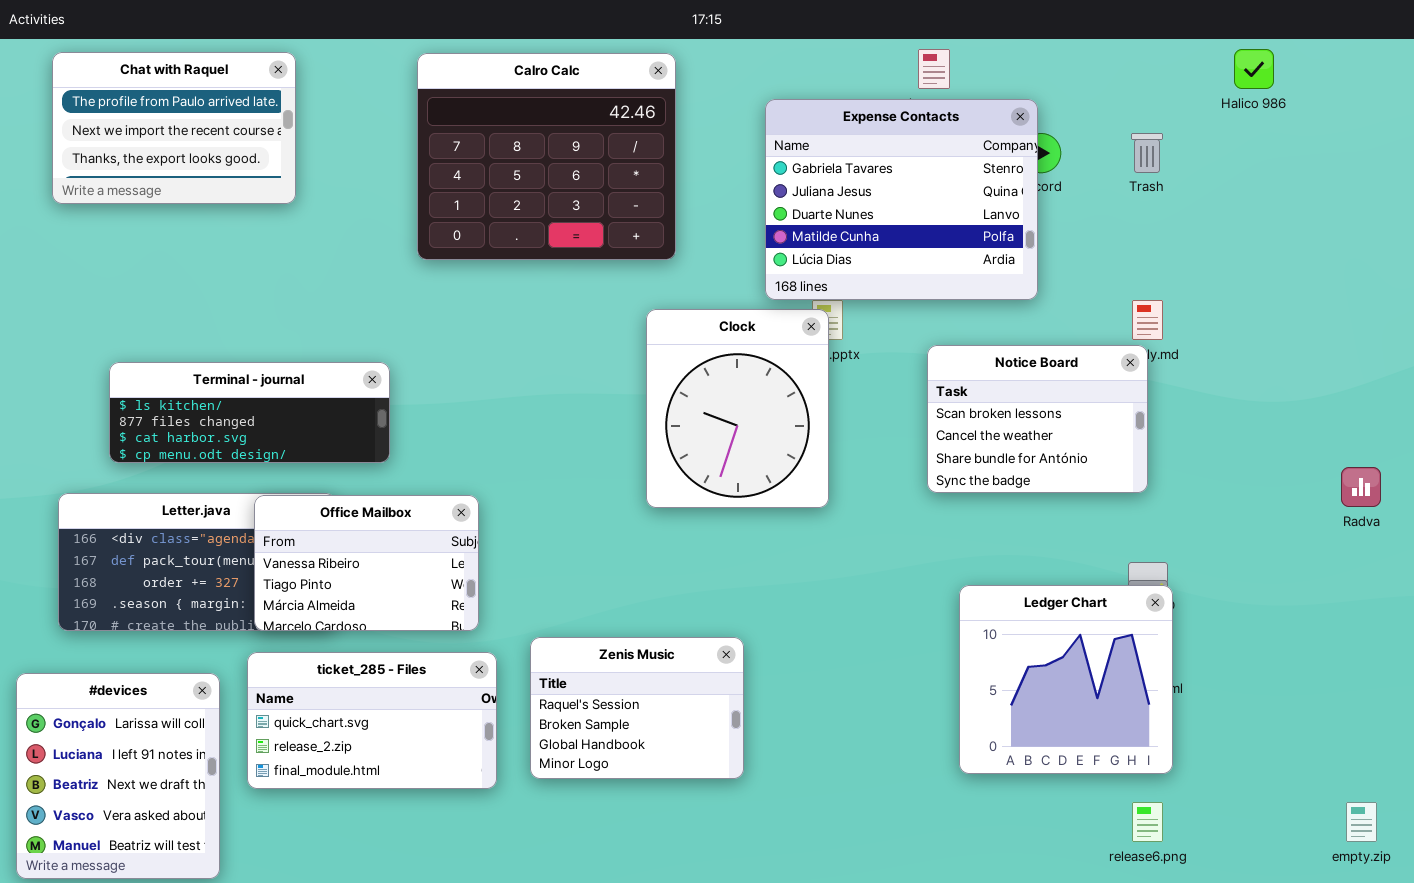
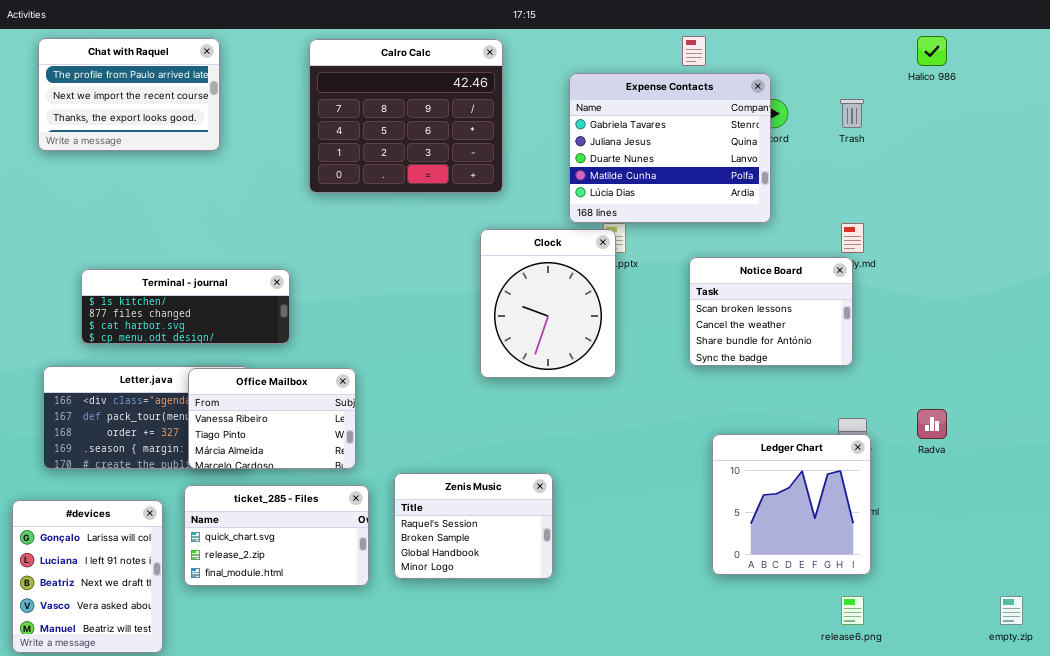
Radva: [1341,467,1381,507] -> [917,409,947,439], moved

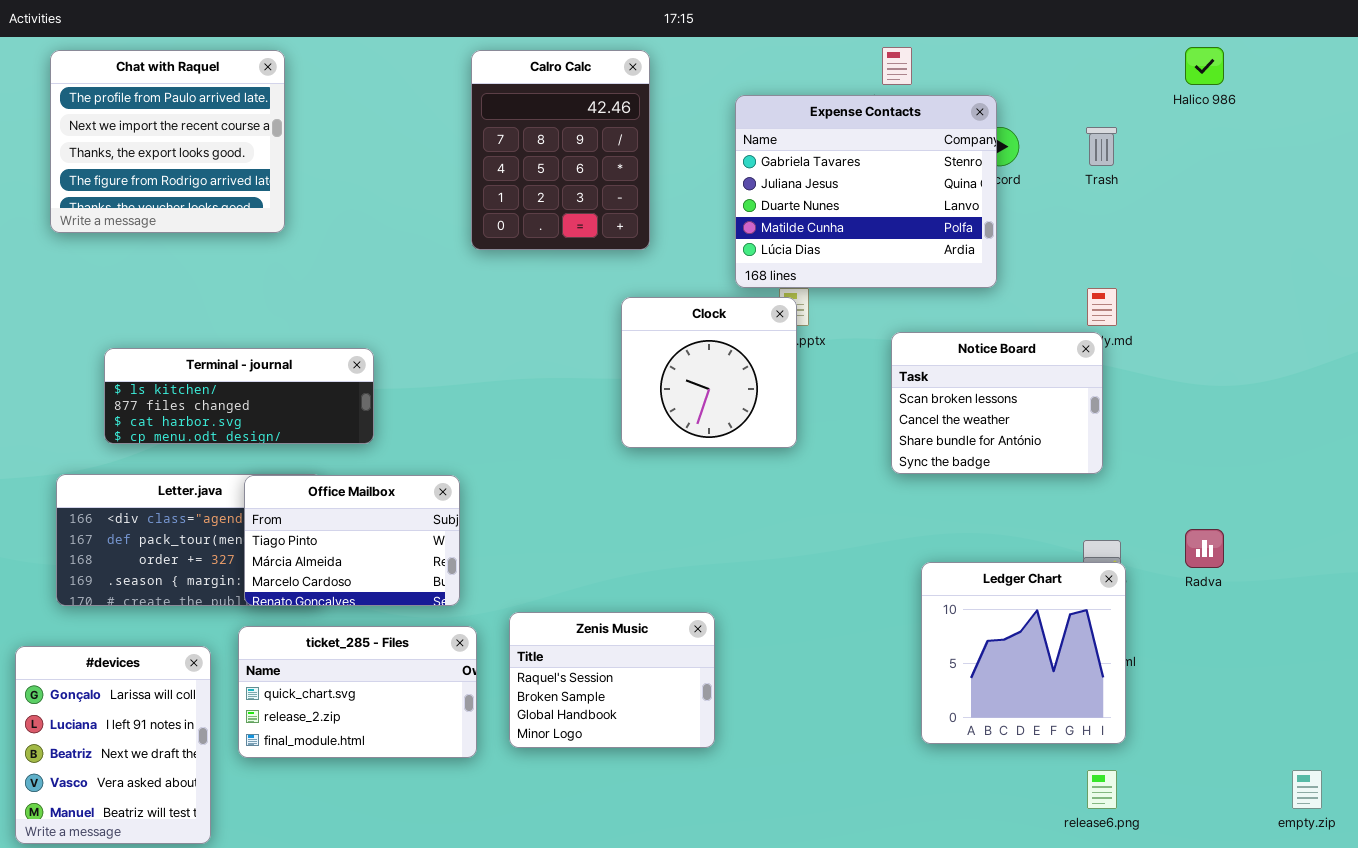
Chat with Raquel: [38,38,220,151] -> [50,50,285,233], resized
Calro Calc: [309,39,503,193] -> [471,50,650,250], resized
Clock: [480,229,616,378] -> [621,297,797,448], resized
Office Mailbox: [188,368,356,469] -> [244,475,460,606], scrolled down 1 row

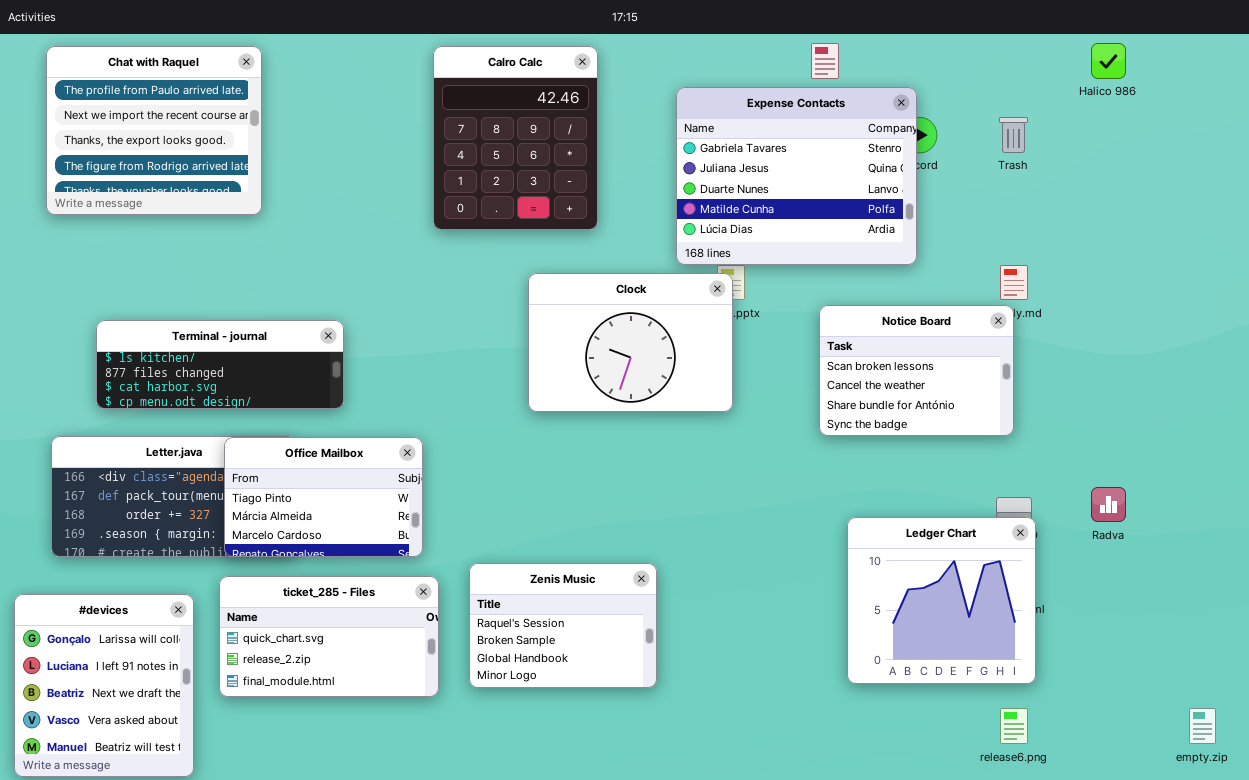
Clock: [621,297,797,448] -> [528,273,733,412], resized

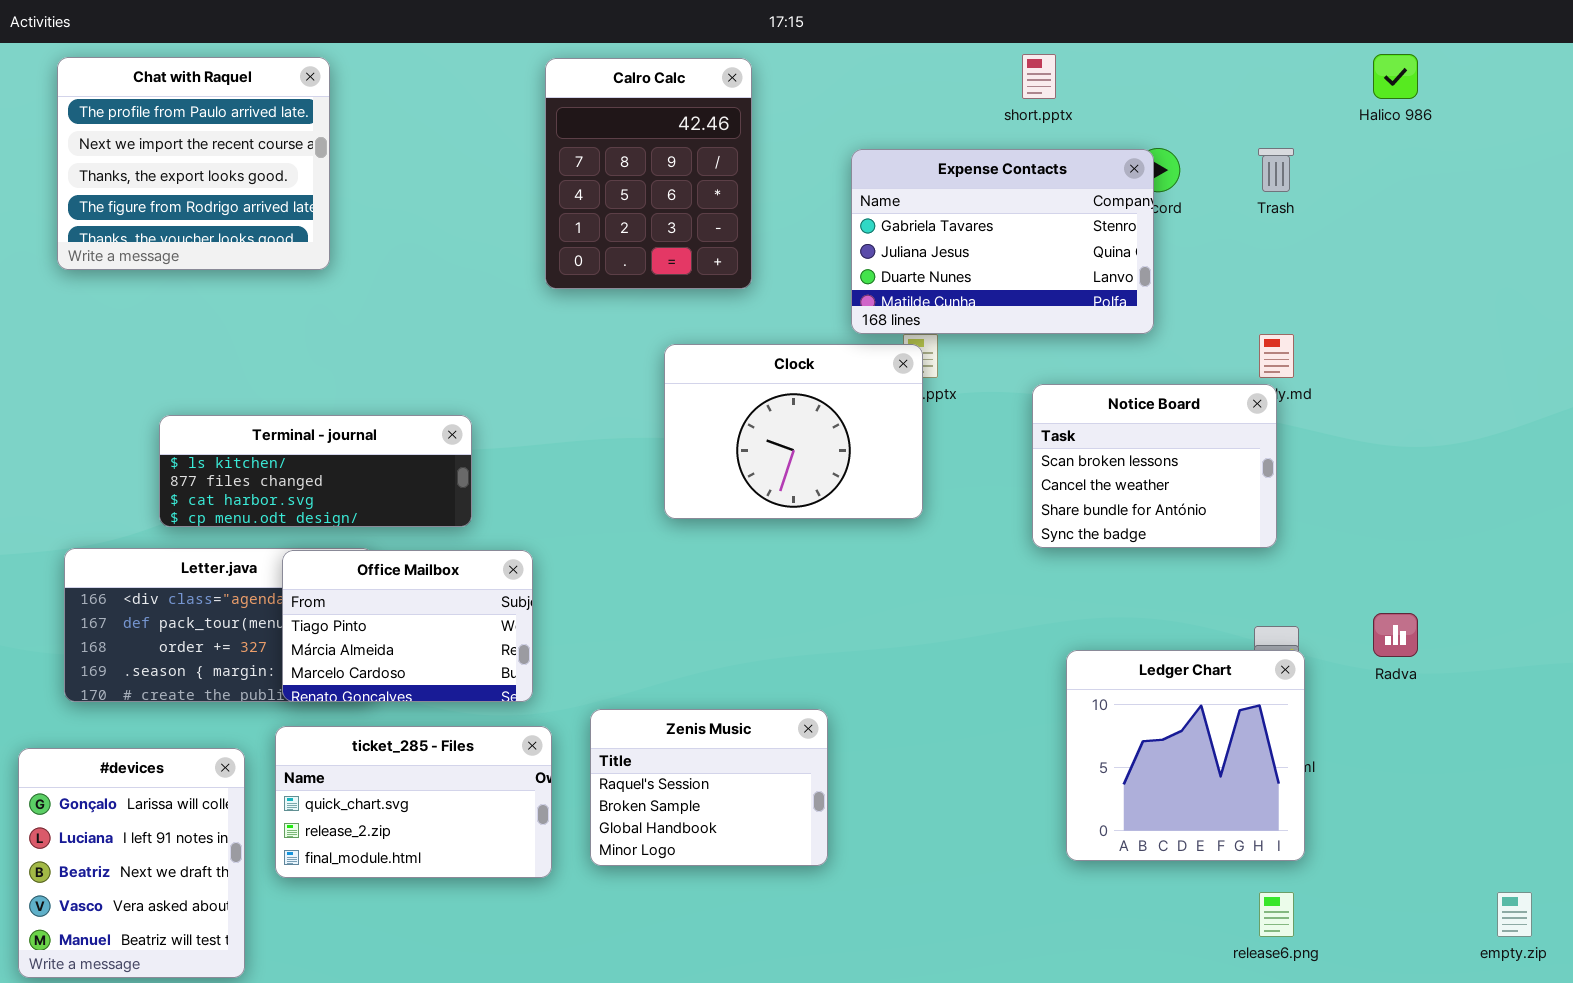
Expense Contacts: [676,87,917,265] -> [851,149,1154,334], resized
Terminal - journal: [96,320,344,409] -> [159,415,472,527], moved

